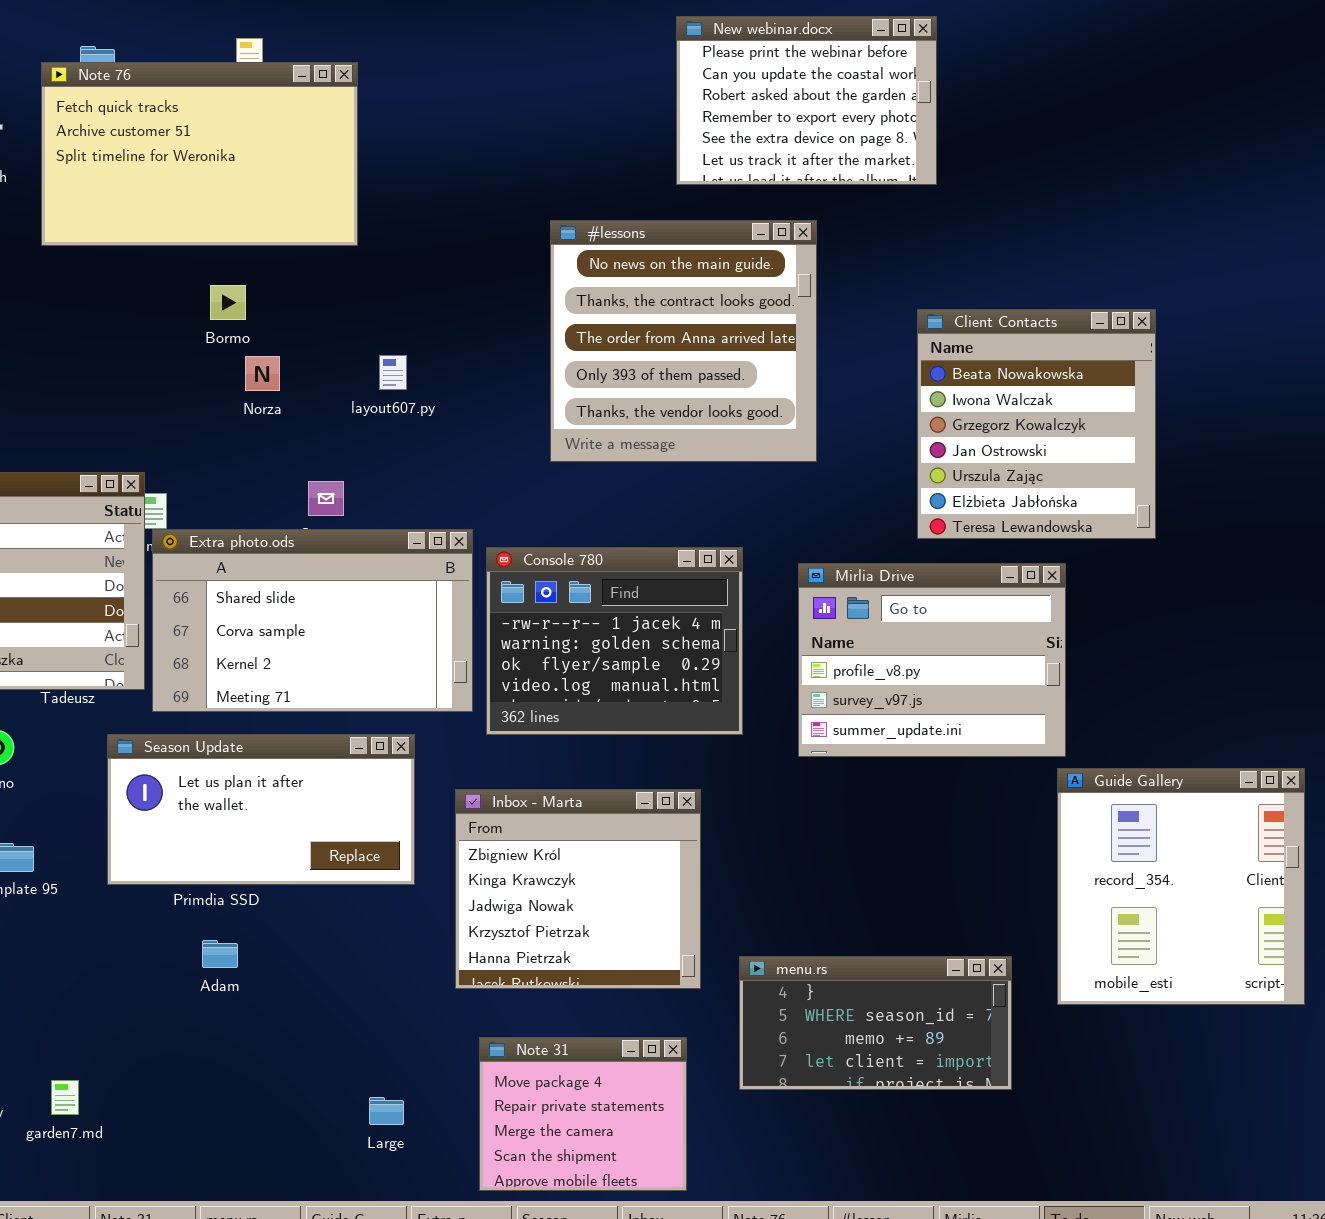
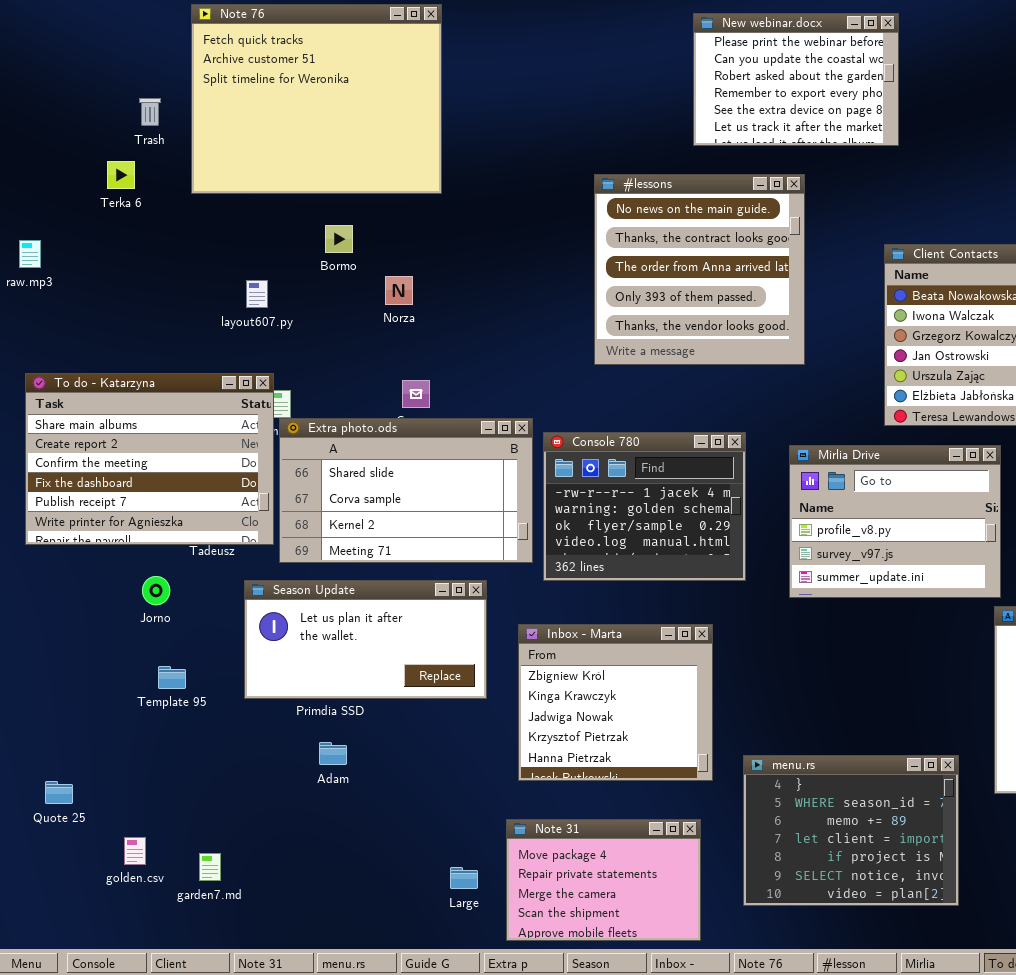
Note 76: [41,62,358,246] -> [191,4,442,194], resized
layout607.py: [379,355,407,390] -> [246,280,268,308], moved
Norza: [245,356,280,391] -> [385,276,413,305], moved
menu.rs: [739,956,1012,1090] -> [743,755,959,906], resized
Note 31: [479,1037,687,1191] -> [506,819,701,941], resized

